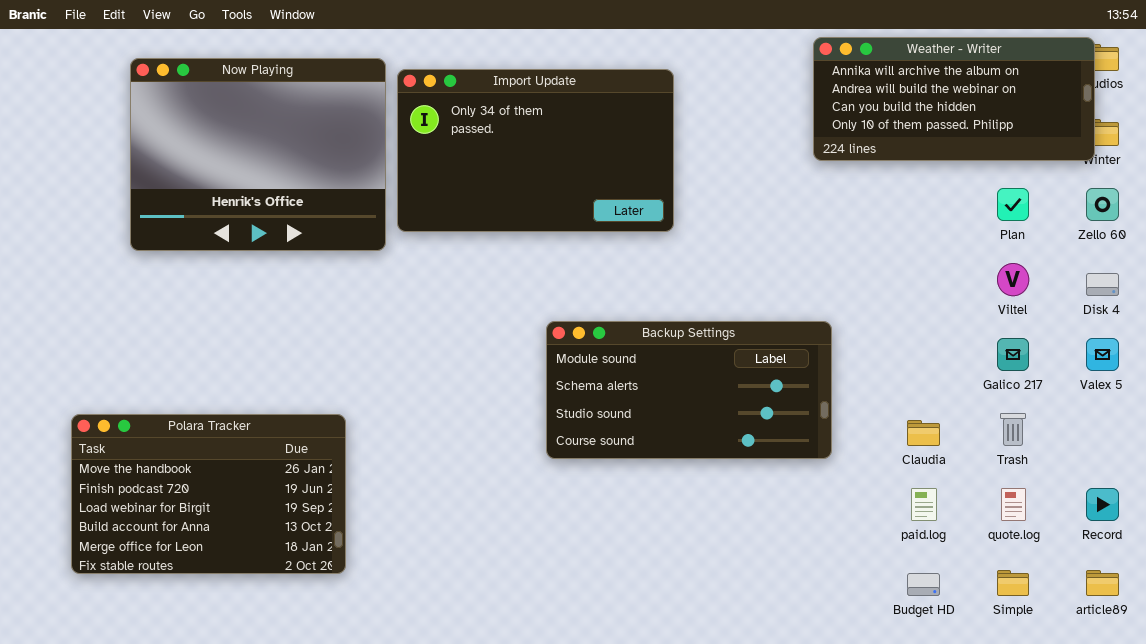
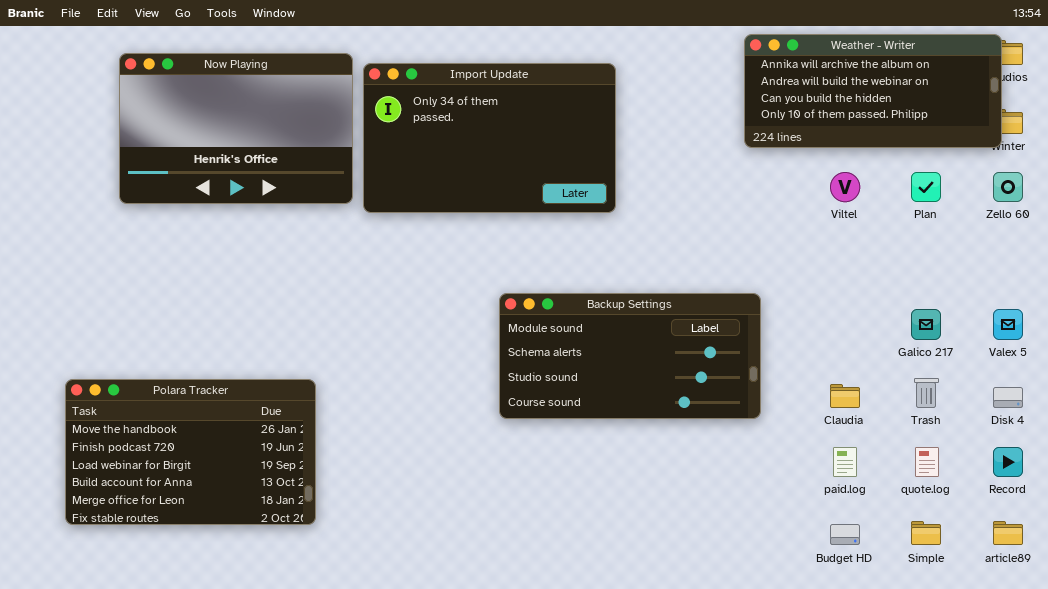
Now Playing: [130,58,386,251] -> [119,53,353,204], resized
Viltel: [997,263,1029,296] -> [830,172,860,202], moved
Disk 4: [1086,273,1119,296] -> [993,387,1023,408], moved

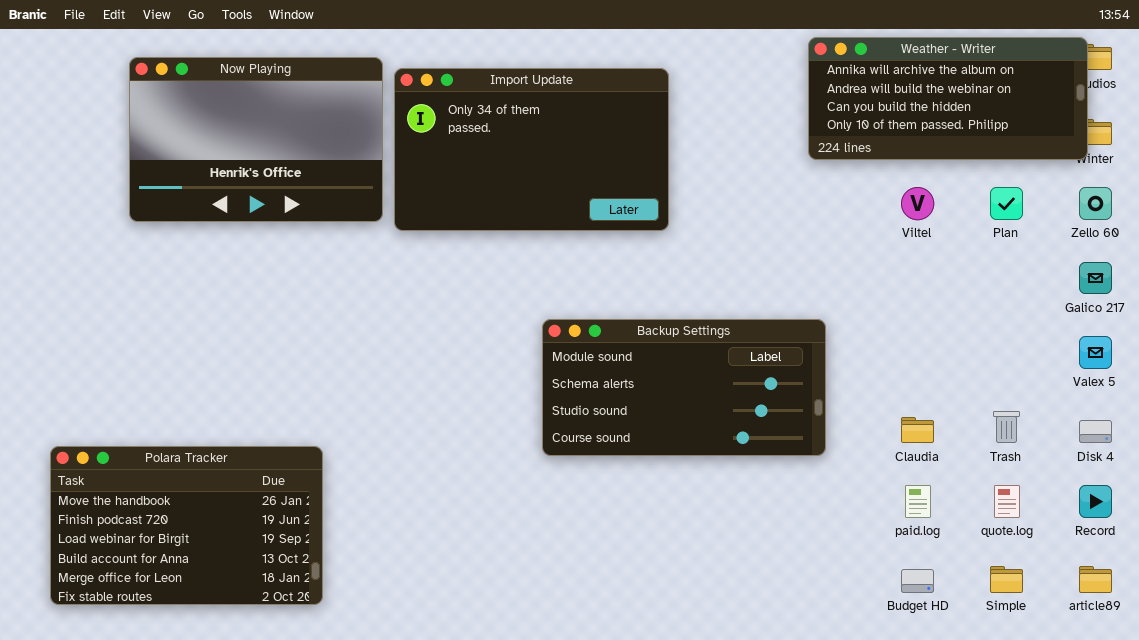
Galico 217: [911,309,941,340] -> [1079,262,1112,294], moved
Polara Tracker: [65,379,316,525] -> [50,446,323,605], moved

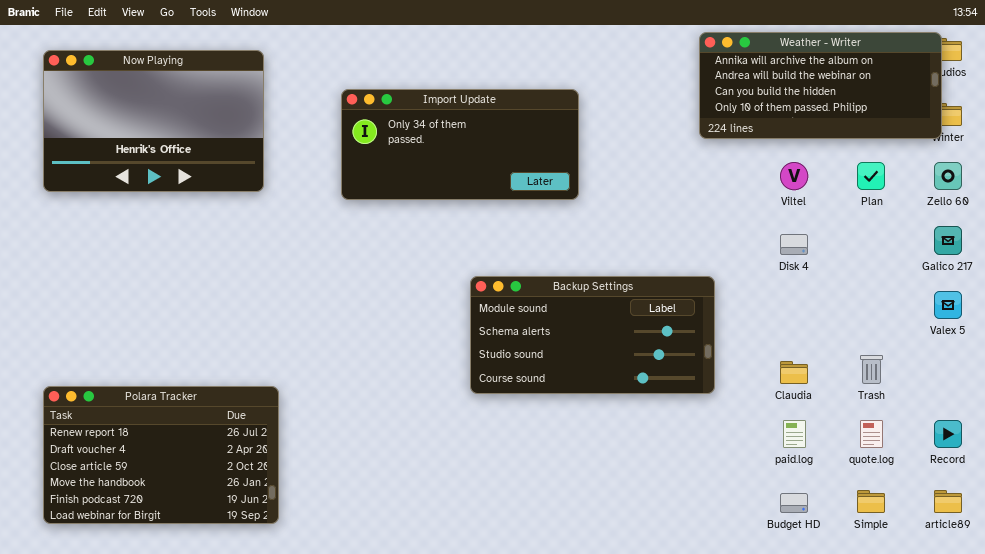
Now Playing: [129,57,383,222] -> [43,50,264,192], moved
Import Update: [394,68,669,231] -> [341,89,579,200], resized
Disk 4: [1079,420,1112,443] -> [780,234,808,255], moved
Polara Tracker: [50,446,323,605] -> [43,386,279,524], scrolled up 3 rows

